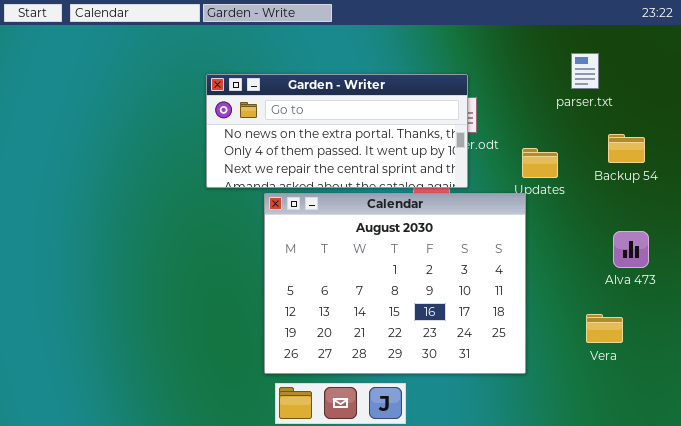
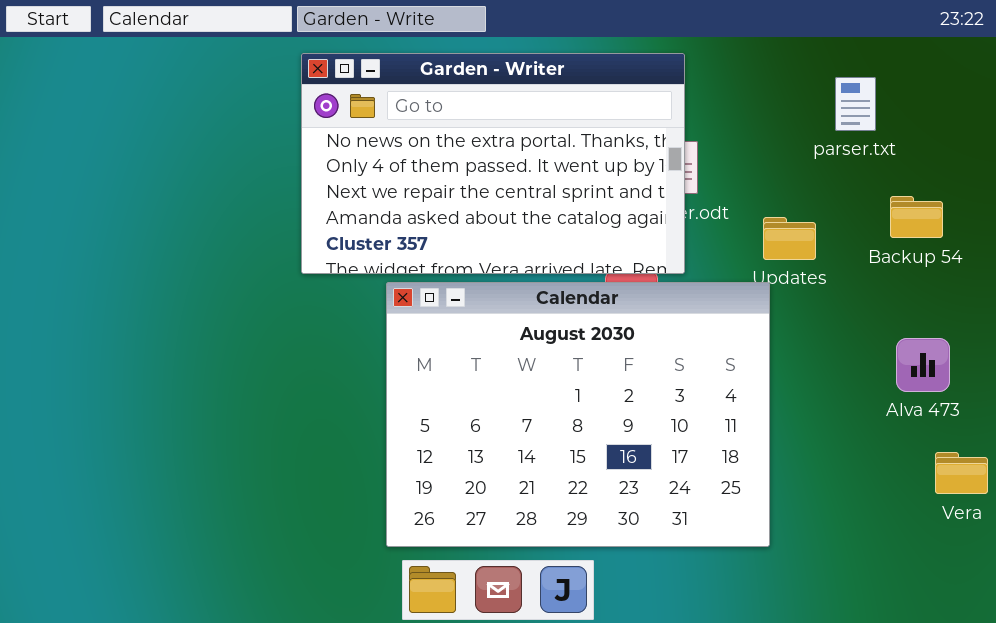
Garden - Writer: [206,74,468,188] -> [301,53,685,274], resized
Vera: [586,314,623,343] -> [935,452,988,494], moved

